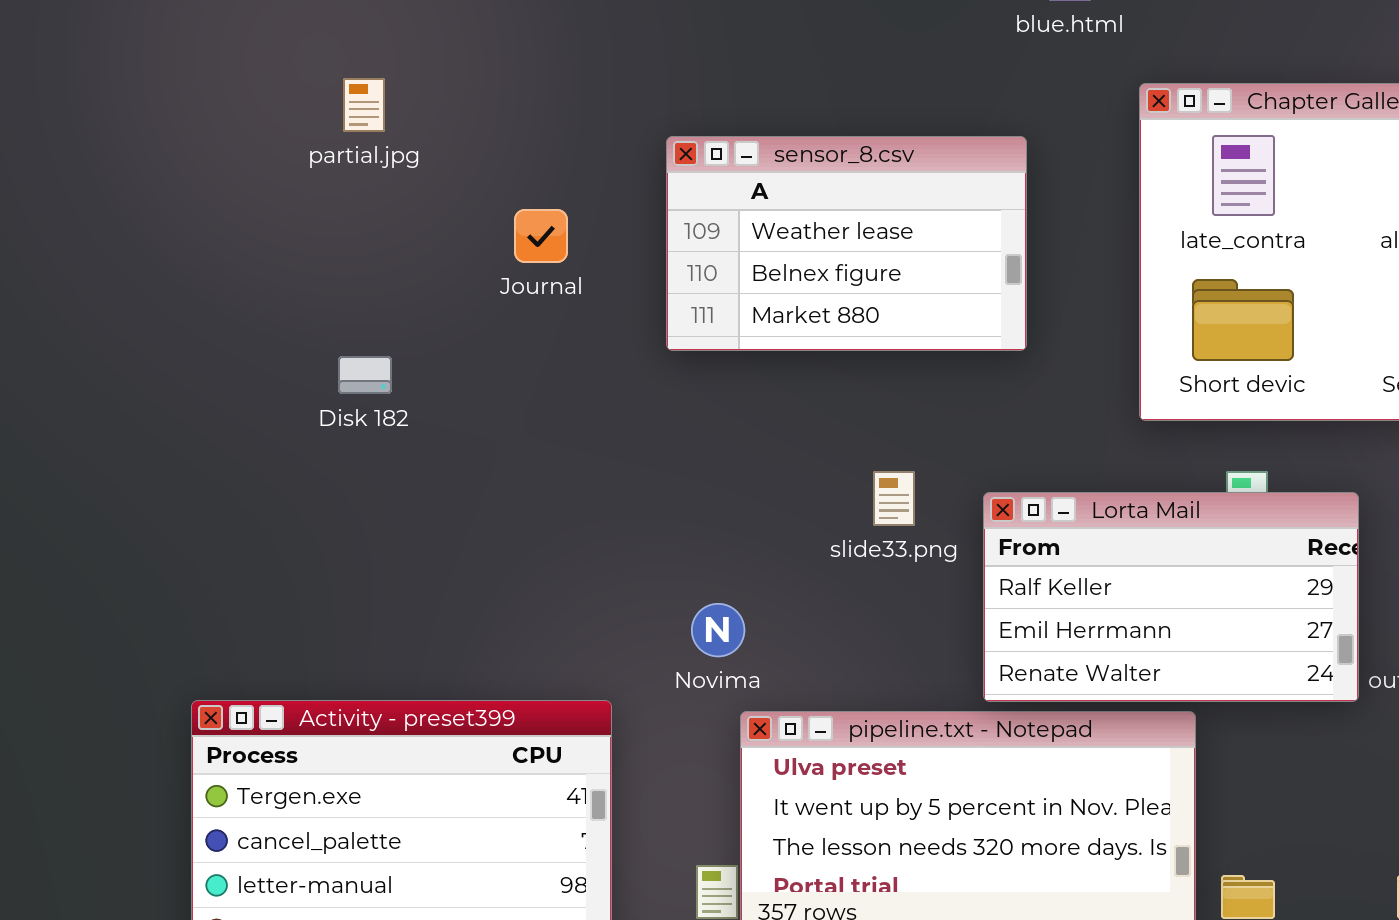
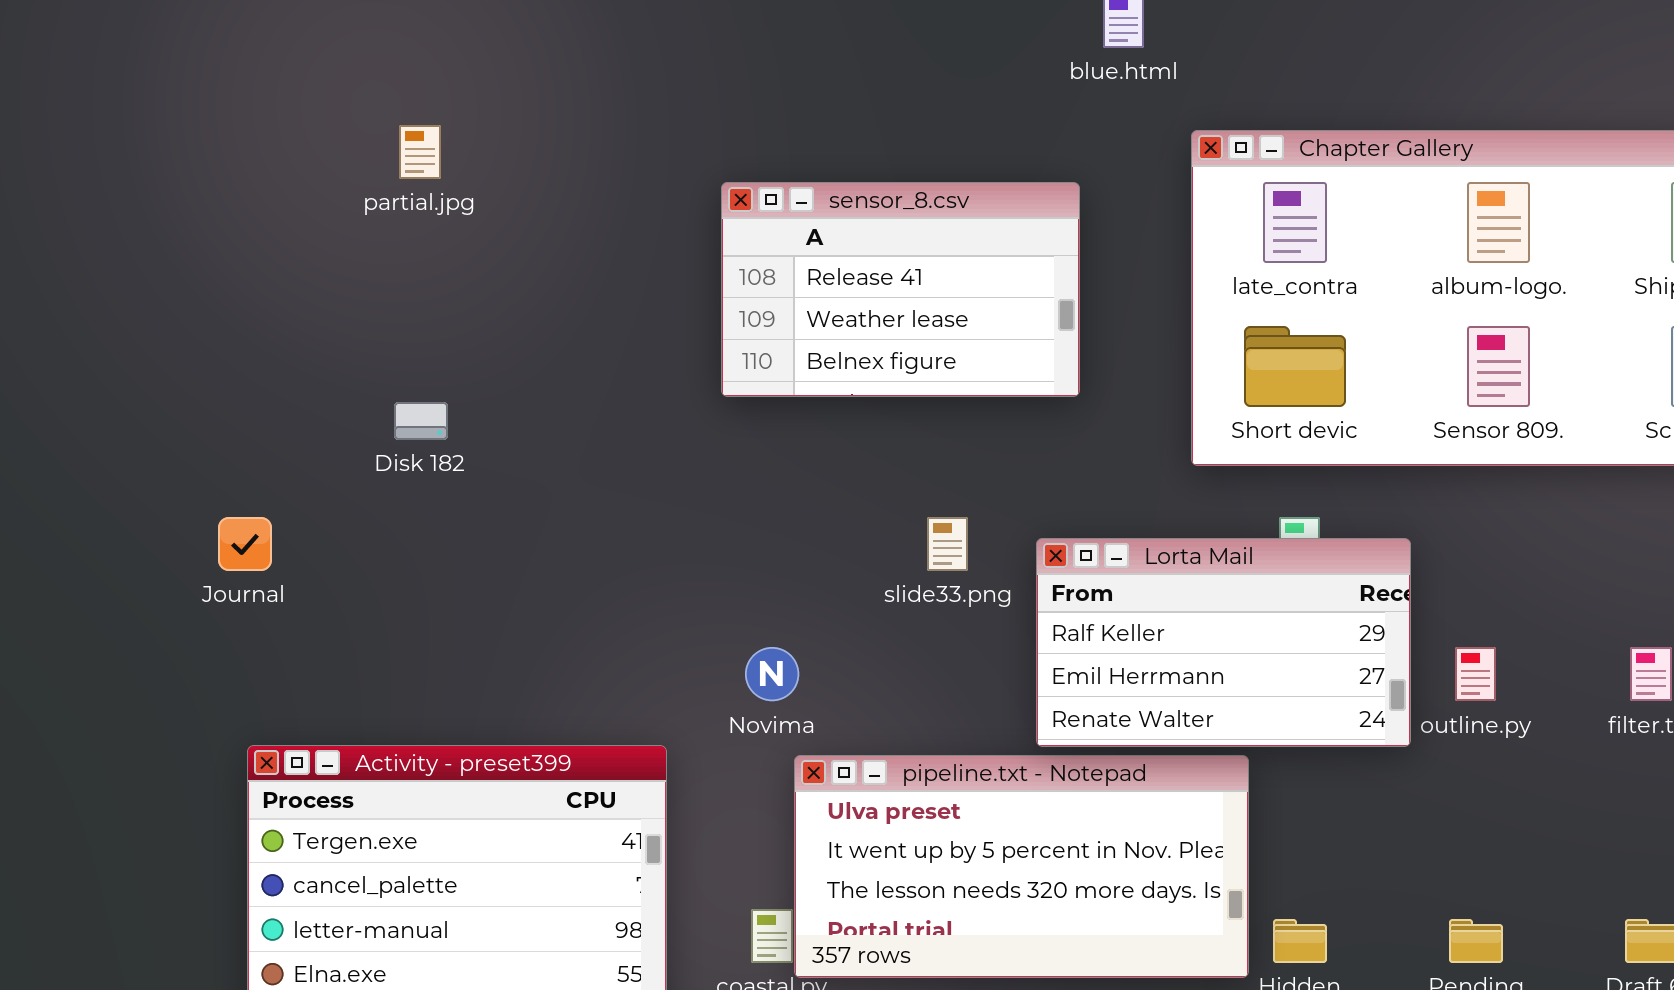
sensor_8.csv: [666,136,1027,351] -> [721,182,1080,397], scrolled up 1 row
Journal: [514,209,568,263] -> [218,517,272,571], moved

